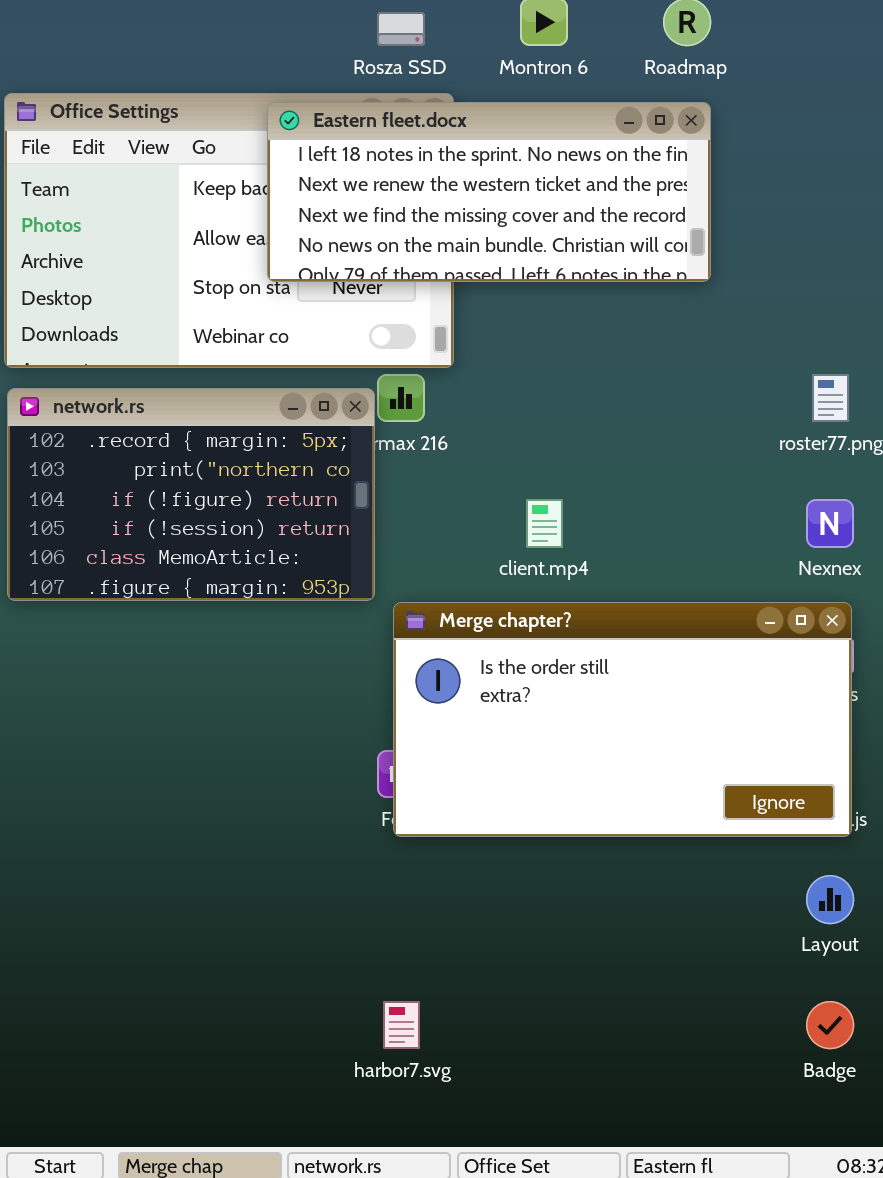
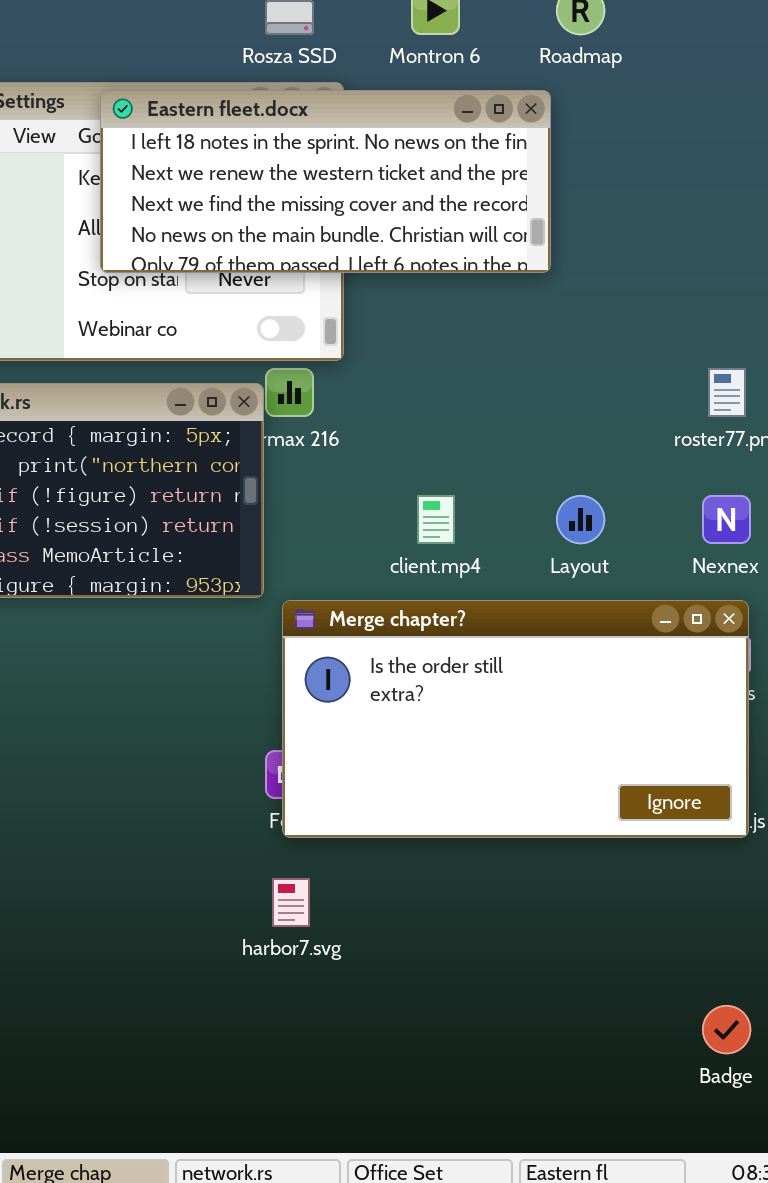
Eastern fleet.docx: [267,102,711,282] -> [100,90,551,273], moved
Layout: [806,875,854,924] -> [556,495,605,544], moved
harbor7.svg: [383,1001,420,1049] -> [272,878,310,927], moved

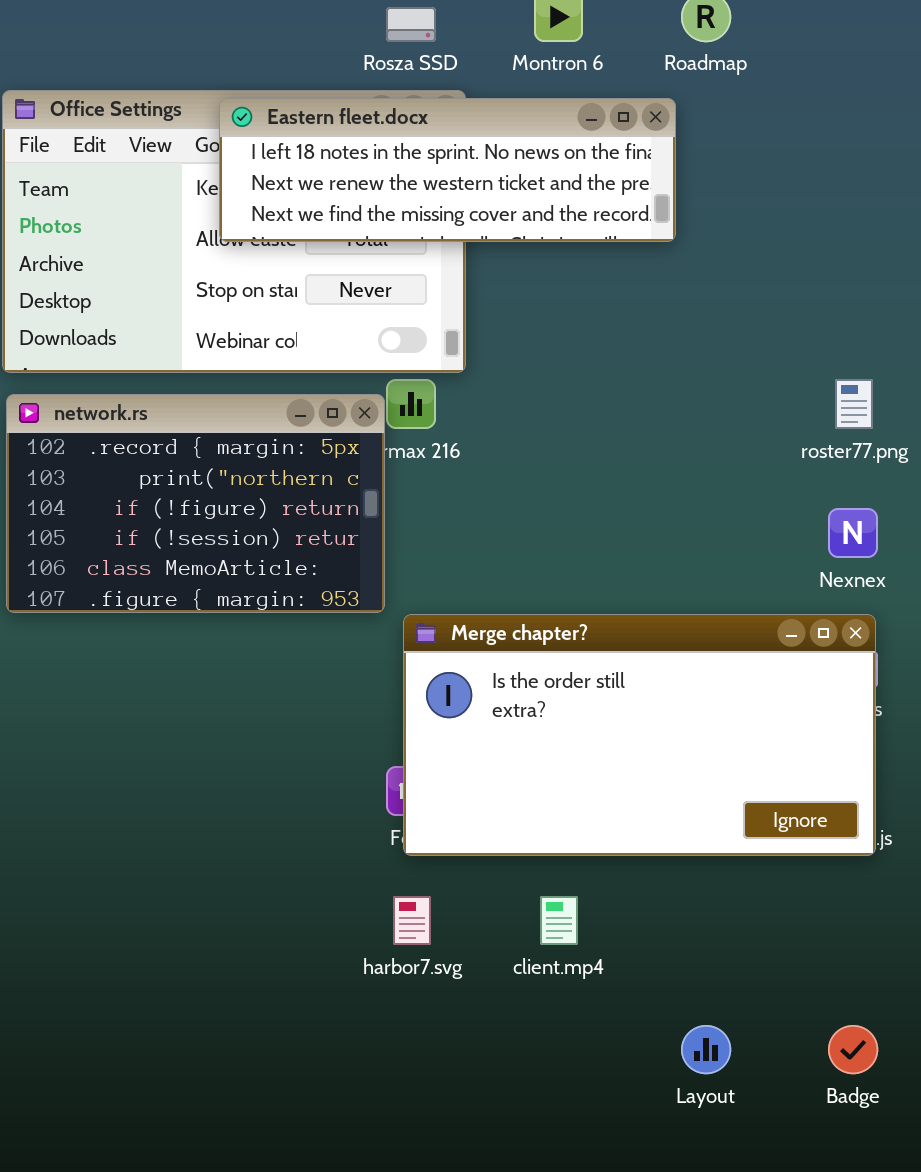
Eastern fleet.docx: [100,90,551,273] -> [219,98,676,242], resized
client.mp4: [417,495,455,544] -> [540,896,578,945], moved
Layout: [556,495,605,544] -> [681,1025,731,1074], moved

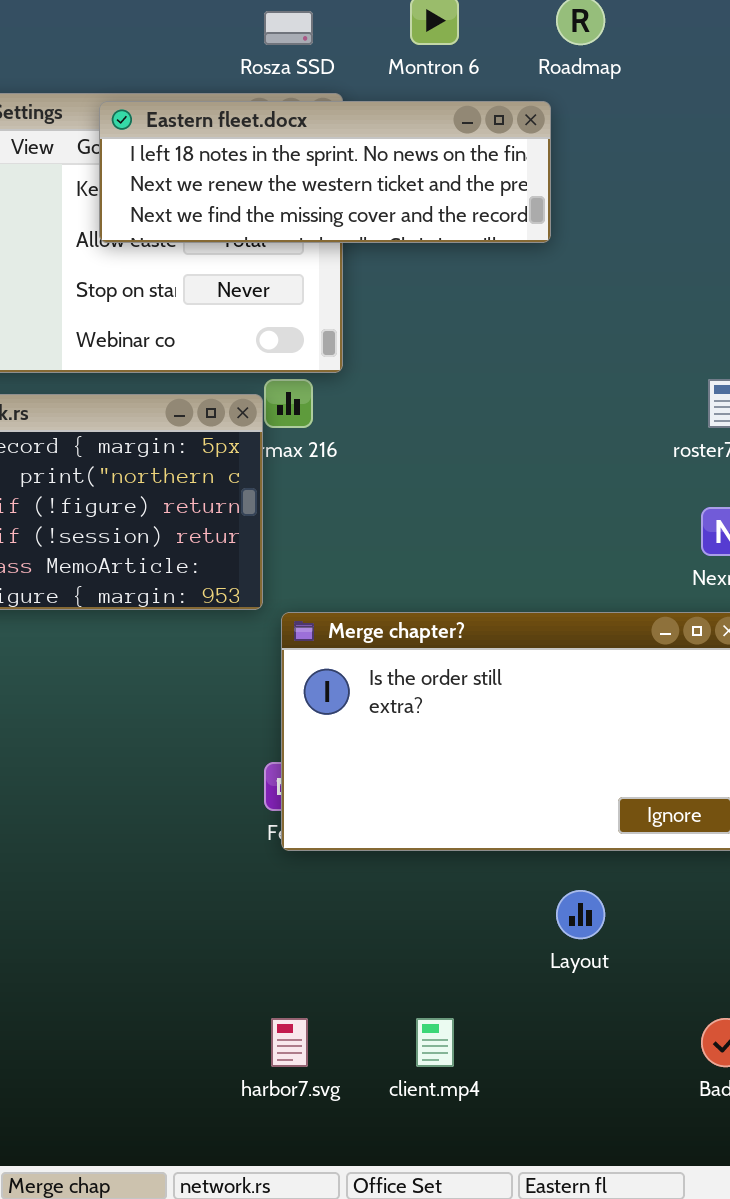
harbor7.svg: [393,896,431,945] -> [271,1018,308,1067], moved
client.mp4: [540,896,578,945] -> [416,1018,454,1067], moved
Layout: [681,1025,731,1074] -> [556,890,605,939], moved

